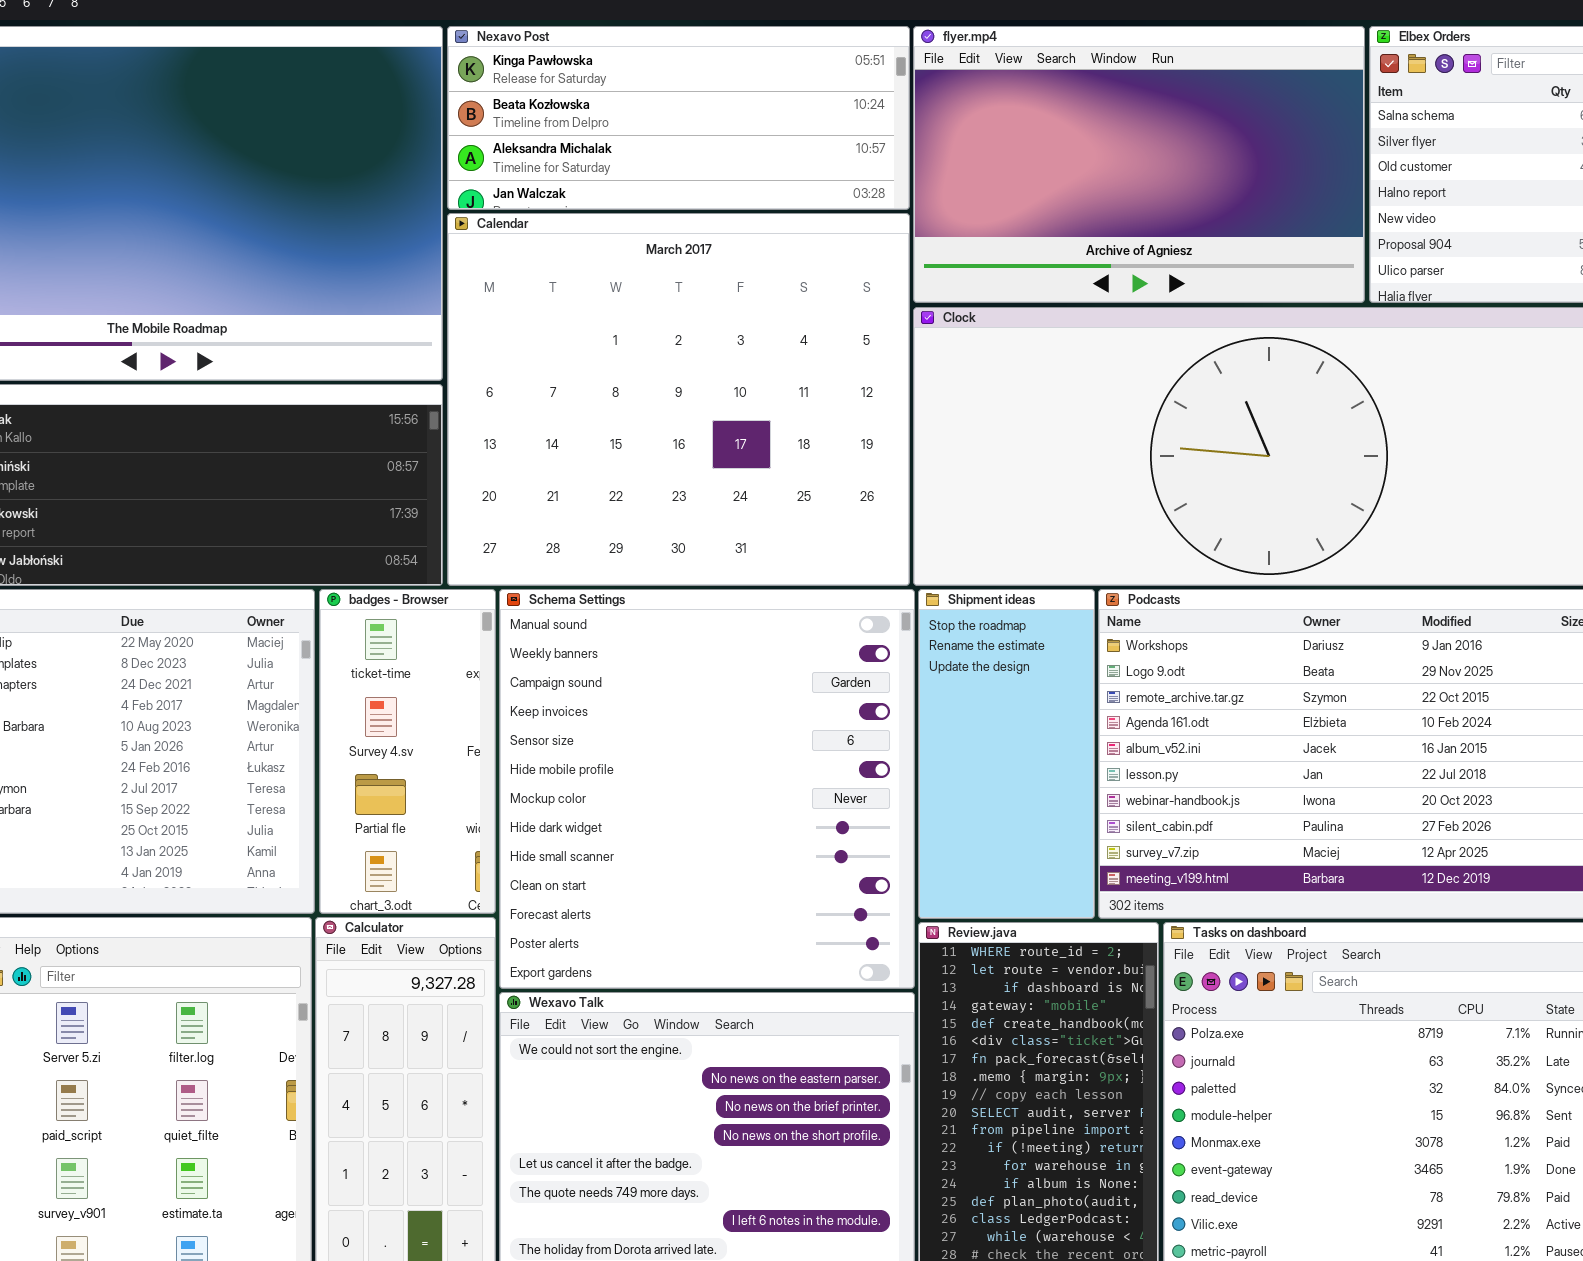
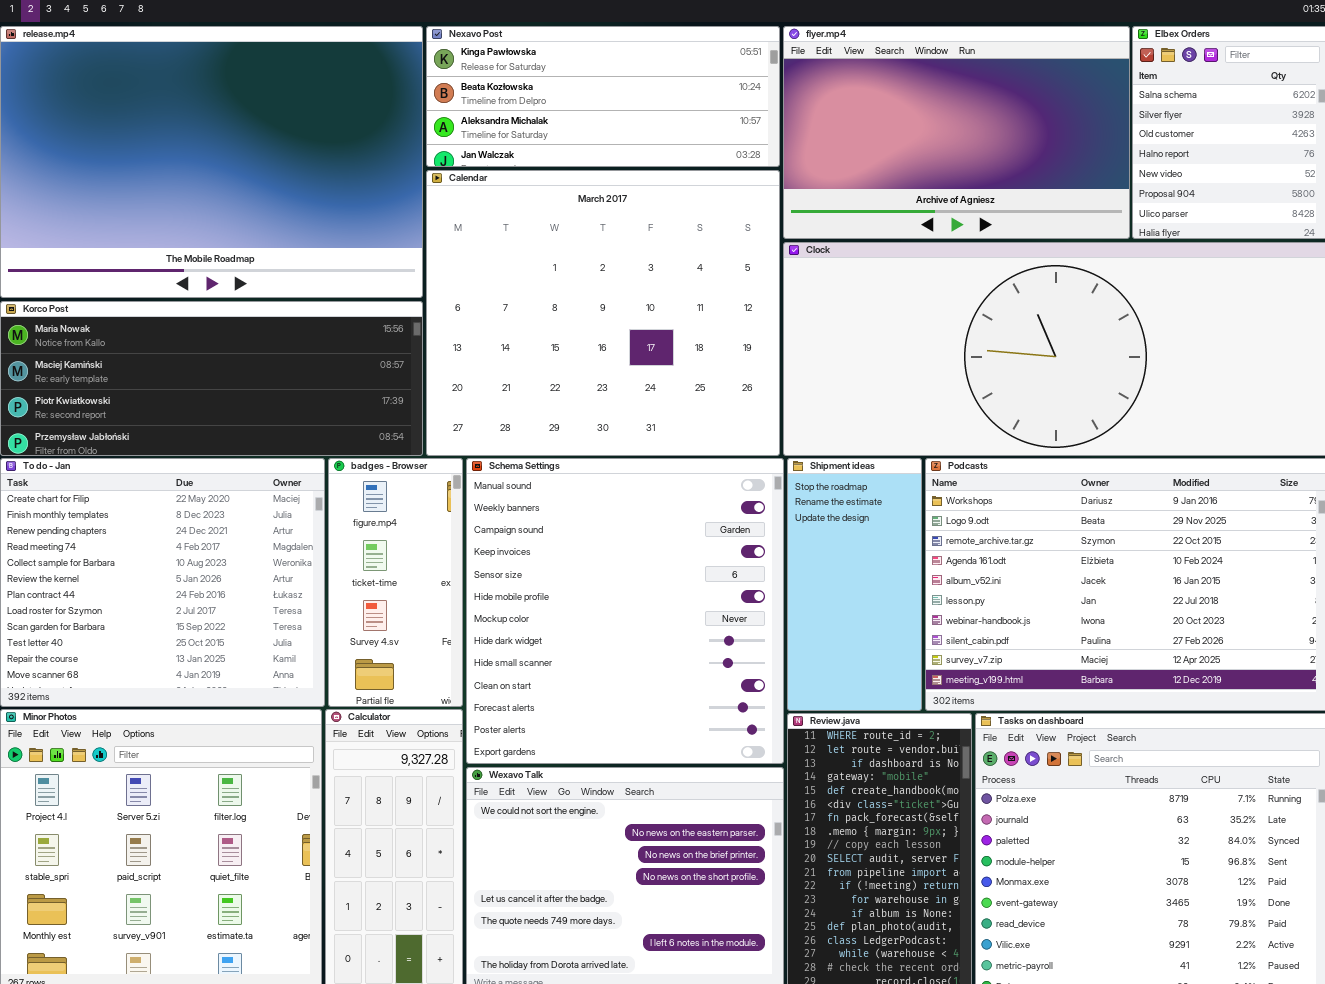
badges - Browser: [319,589,496,914] -> [328,458,463,707], scrolled up 1 row

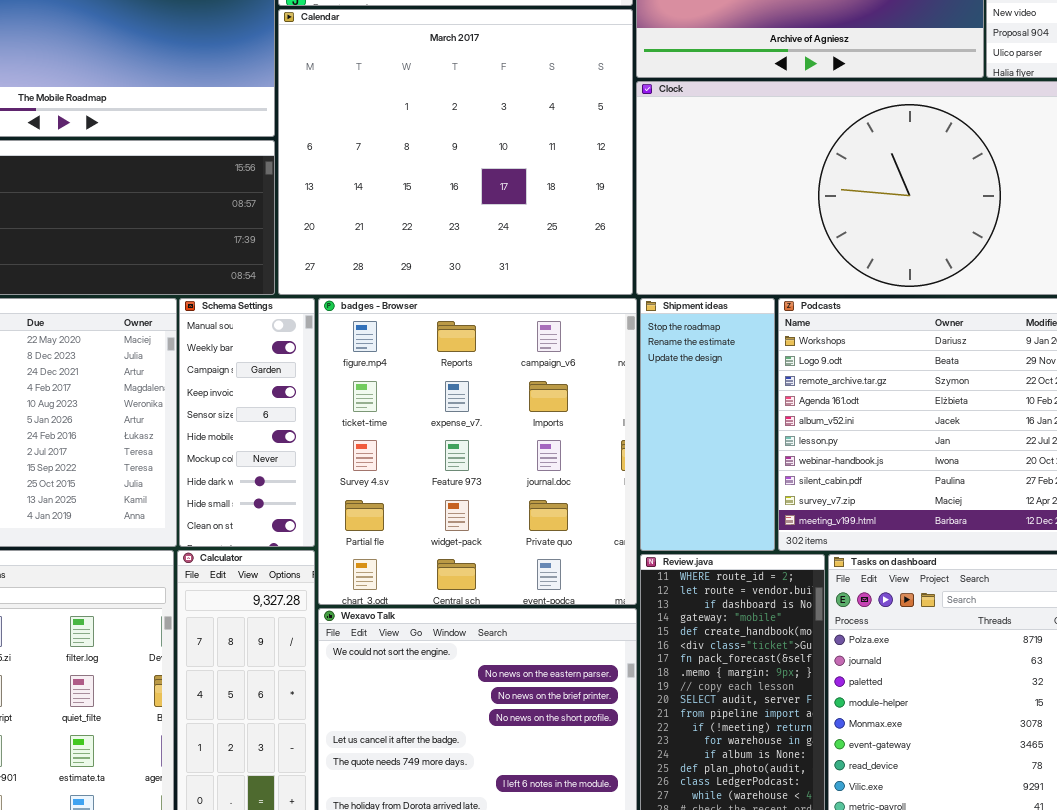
badges - Browser: [328,458,463,707] -> [318,298,637,605], moved, resized
Schema Settings: [466,458,784,764] -> [179,298,315,547], moved, resized

